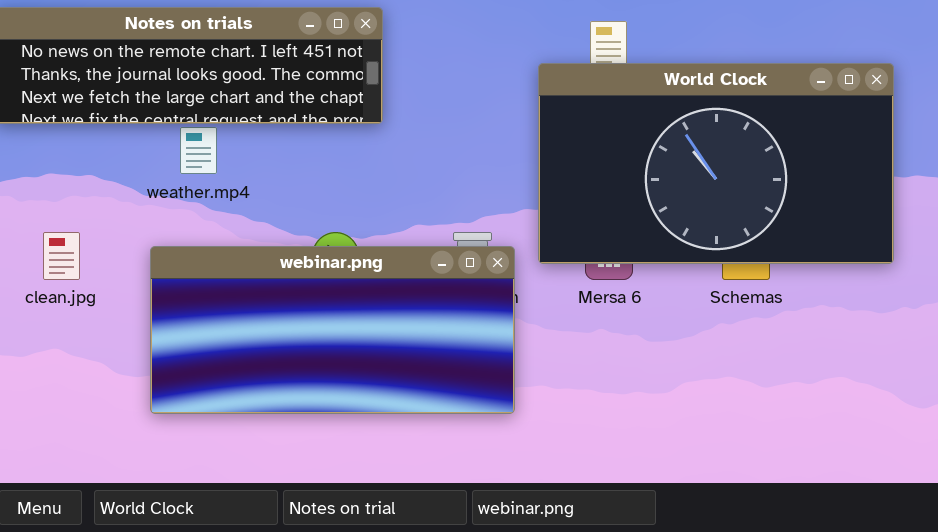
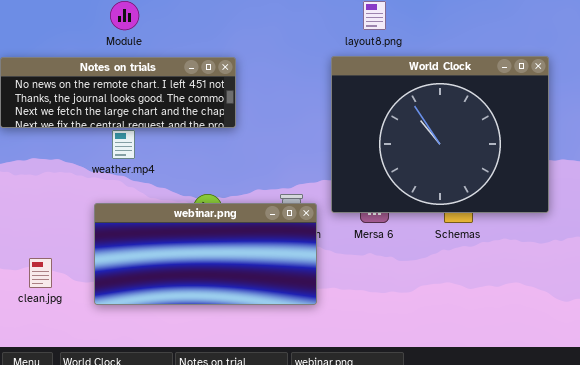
World Clock: [538,63,894,264] -> [331,56,549,213], resized
clean.jpg: [43,232,80,280] -> [29,258,52,288], moved

